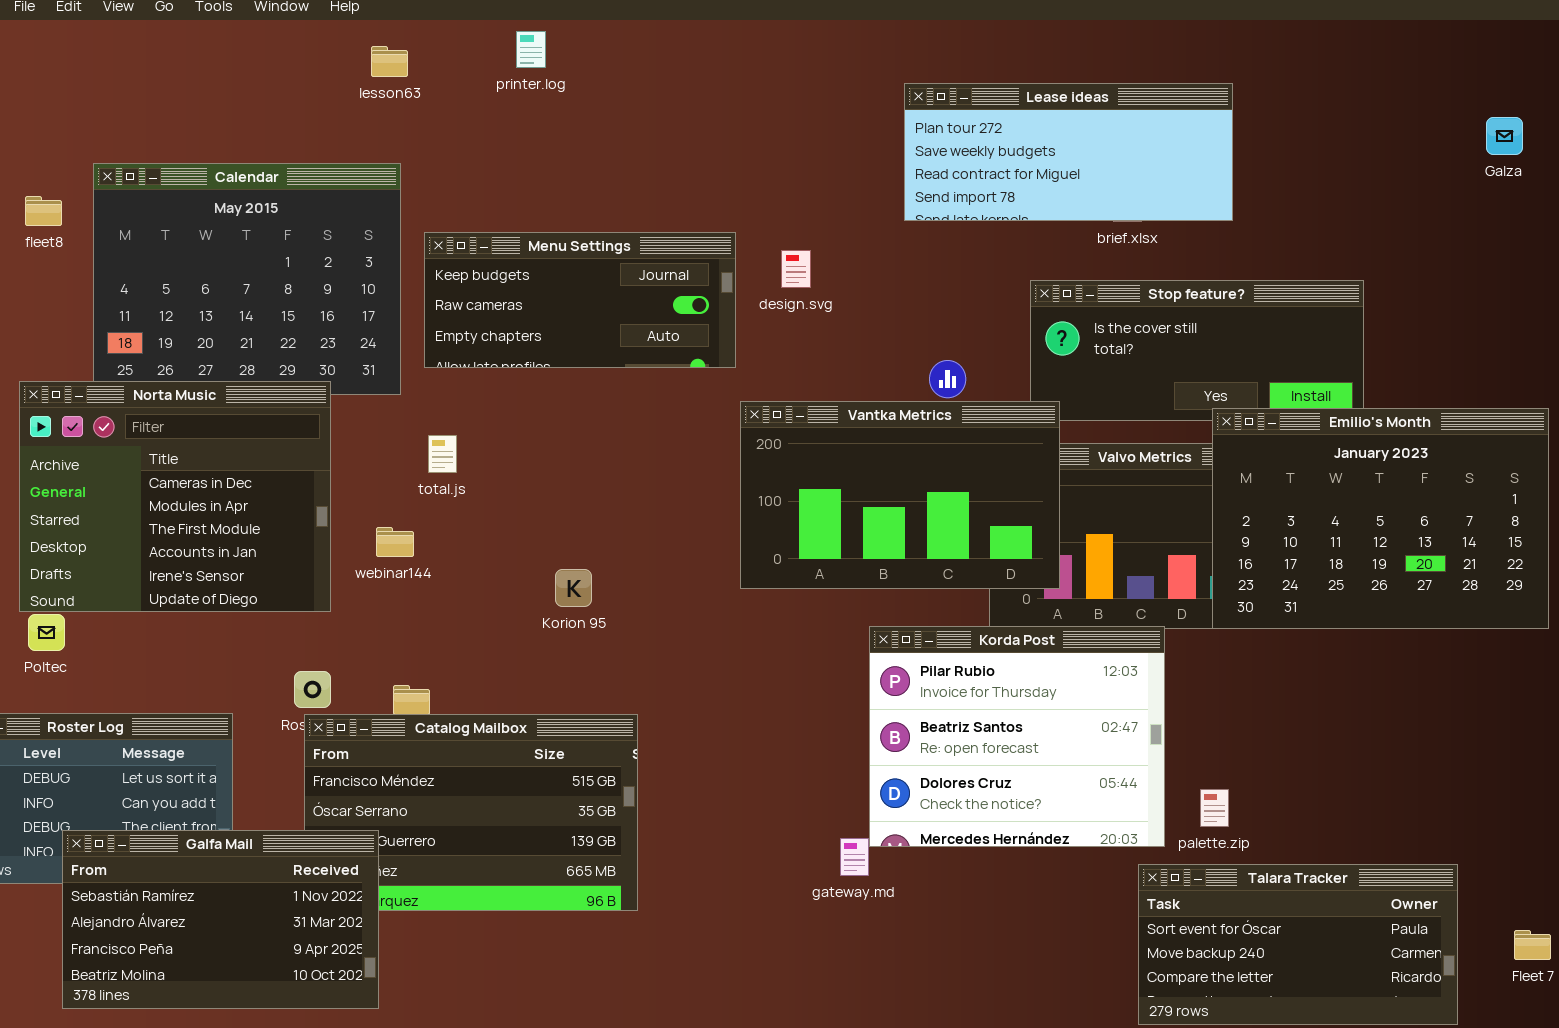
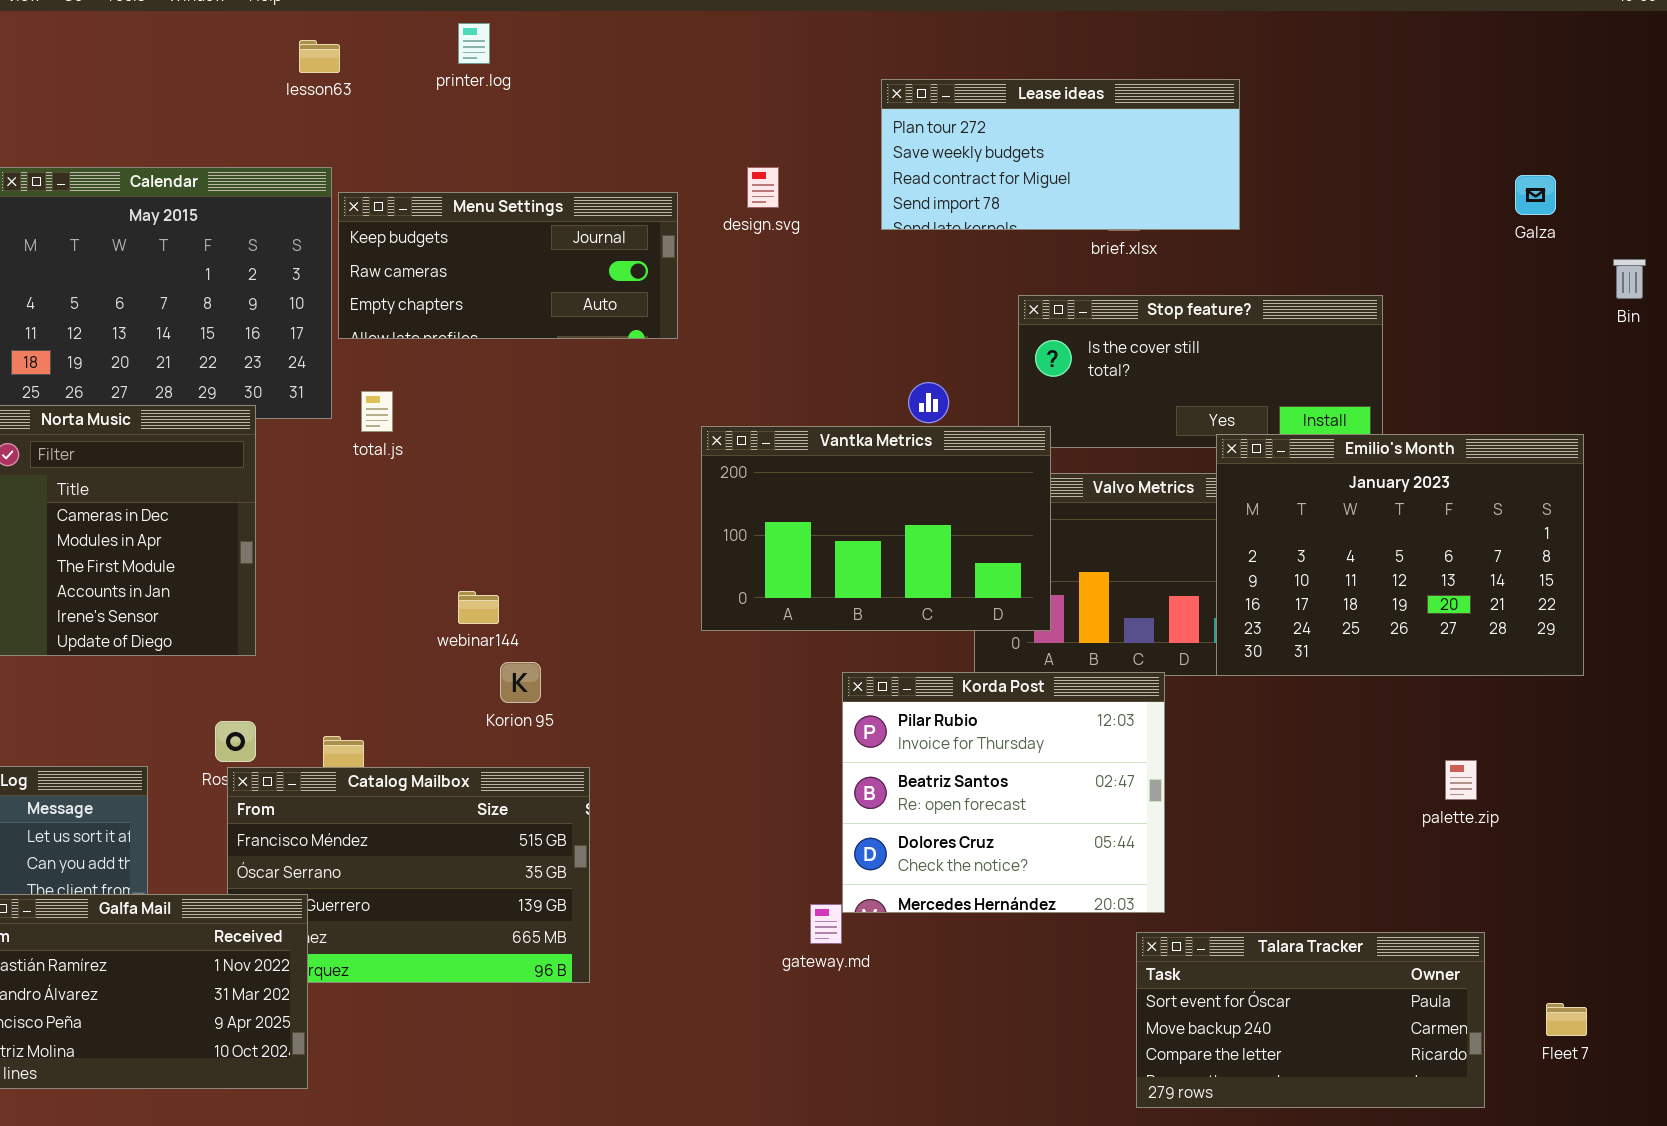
Galza: [1486,117,1523,155] -> [1515,175,1556,215], moved
Menu Settings: [424,232,736,368] -> [338,192,678,339], moved
design.svg: [781,250,811,288] -> [747,167,779,208], moved
total.js: [428,435,457,473] -> [361,391,393,432], moved
webinar144: [376,527,414,557] -> [458,591,499,624], moved
Korion 95: [555,569,592,607] -> [500,662,541,703], moved
palette.zip: [1200,789,1229,827] -> [1445,760,1477,800], moved

